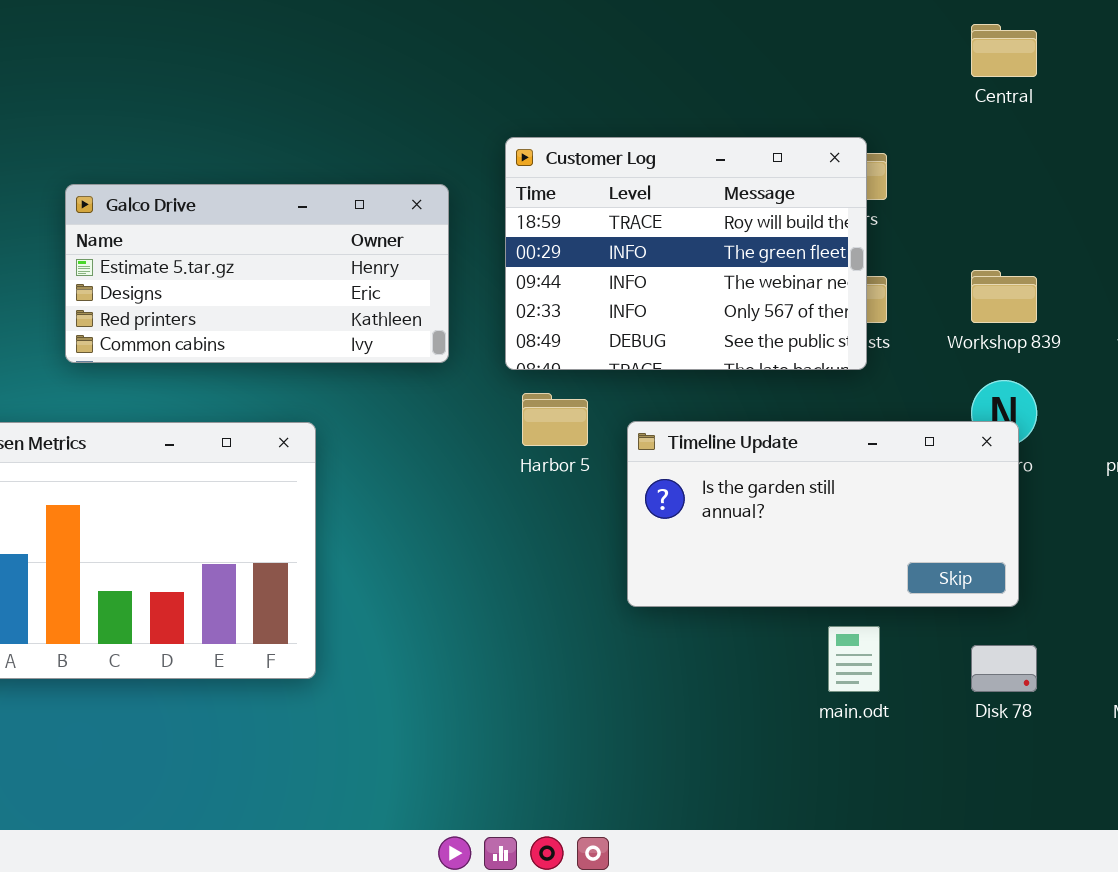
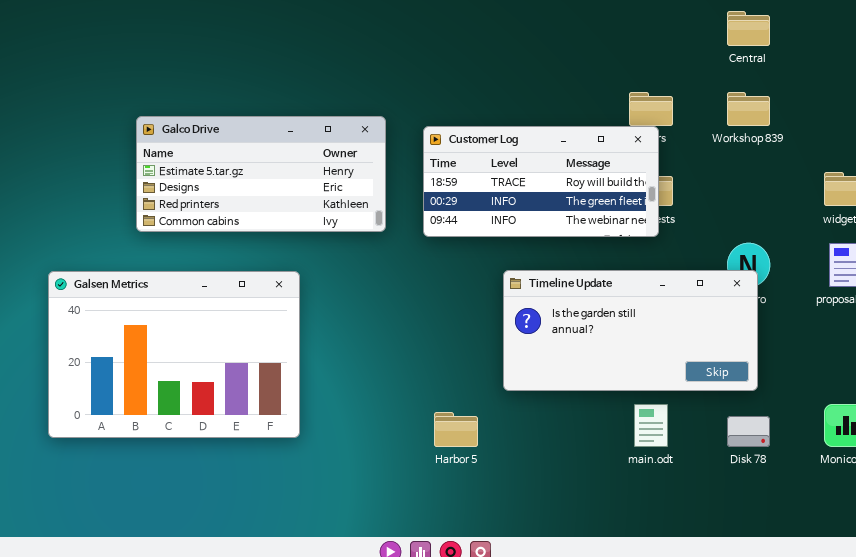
Customer Log: [505,137,867,370] -> [423,126,659,237], resized
Workshop 839: [971,270,1037,323] -> [727,92,770,126], moved
Harbor 5: [522,393,588,446] -> [434,412,478,447], moved

